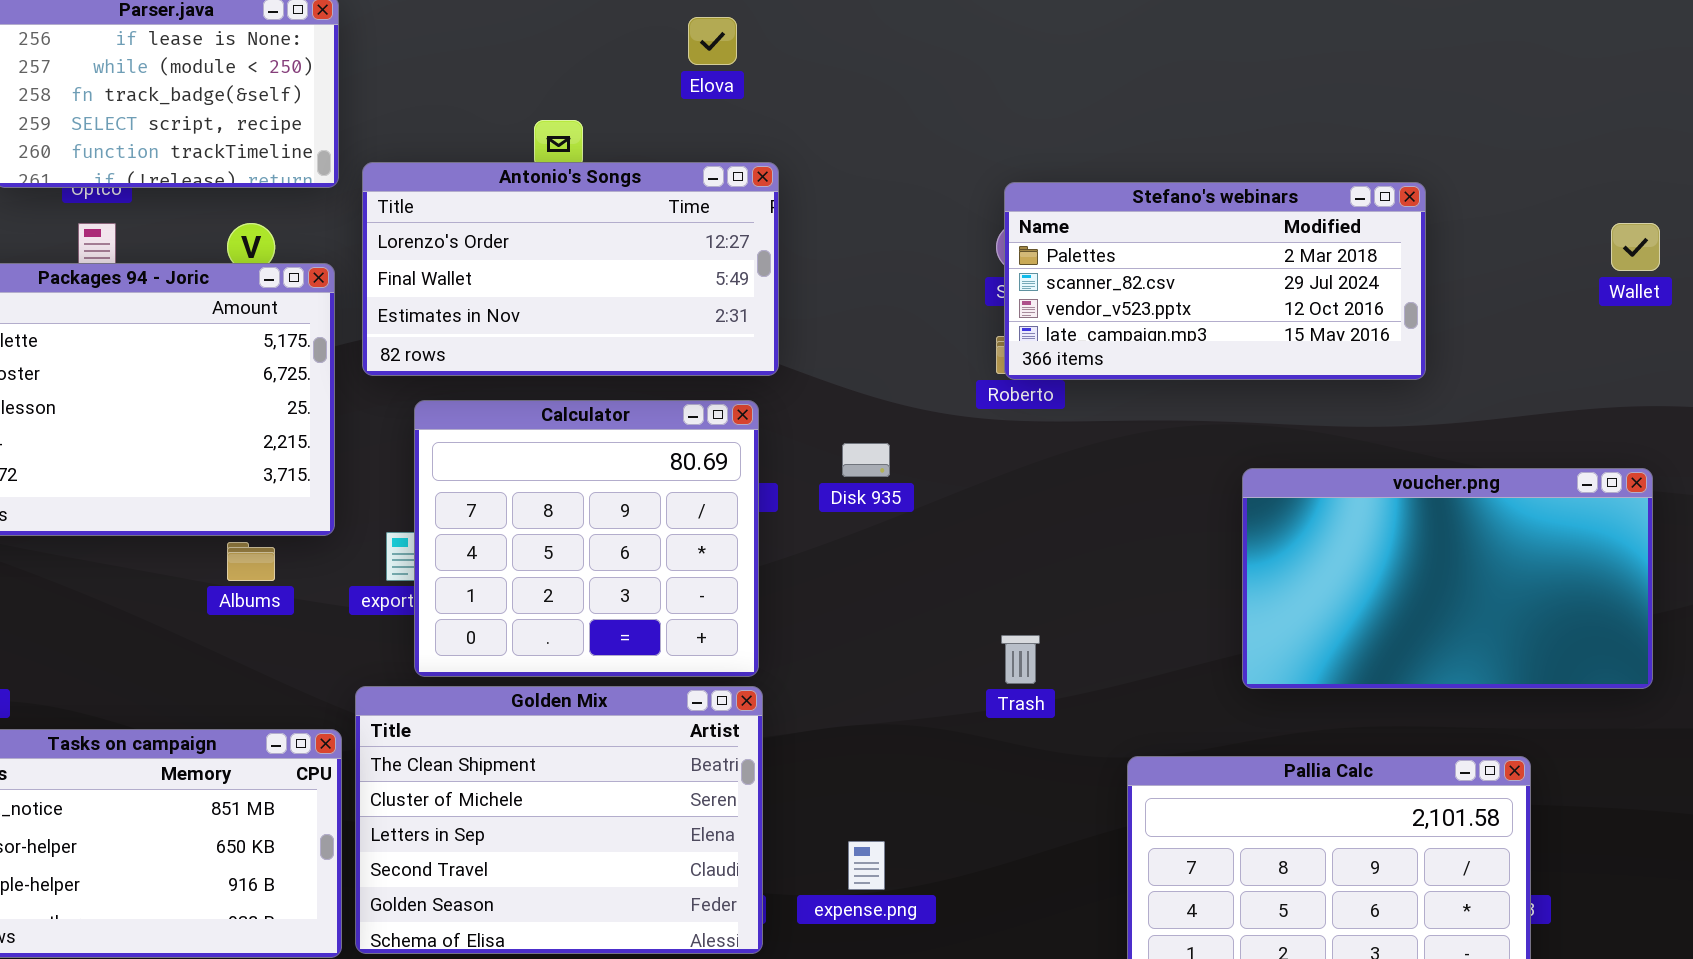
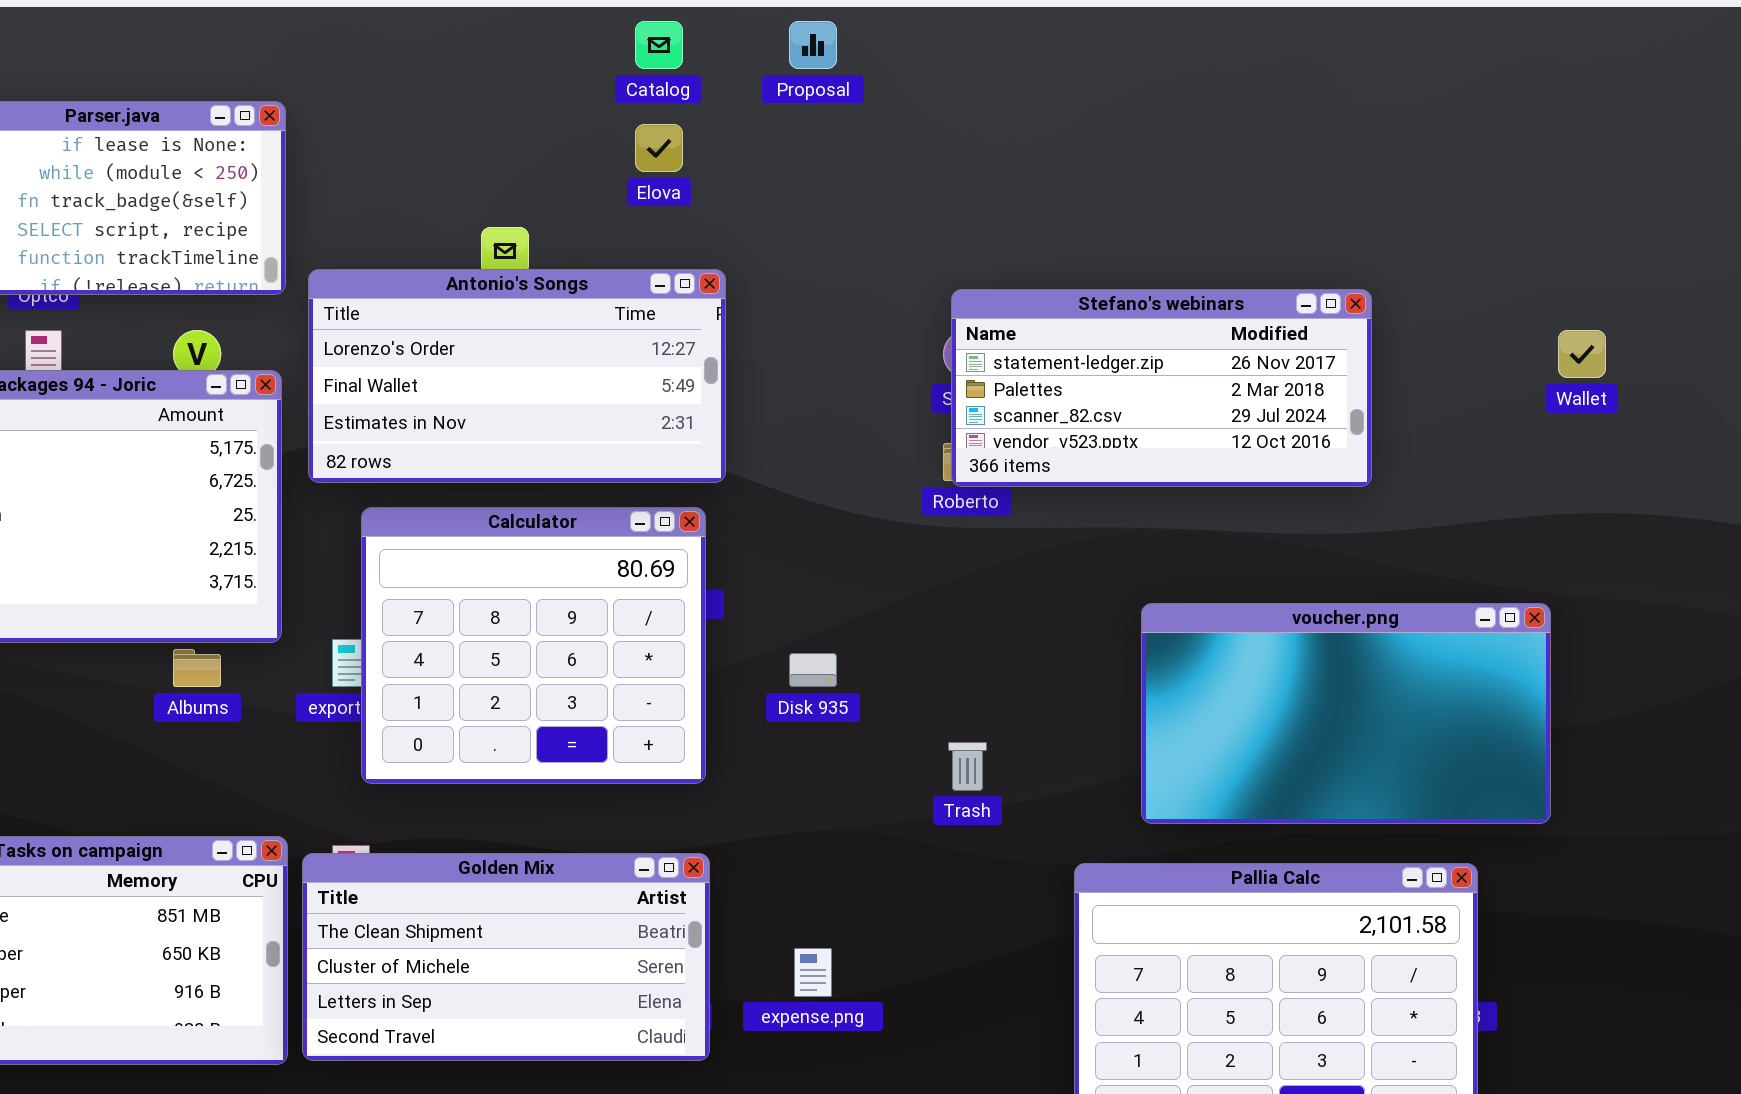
Stefano's webinars: [1004,182,1426,380] -> [951,289,1372,487], scrolled up 1 row
Disk 935: [842,443,890,477] -> [789,653,837,687], moved
voucher.png: [1242,468,1653,689] -> [1141,603,1551,824], moved
Golden Mix: [355,686,763,954] -> [302,853,710,1061], resized

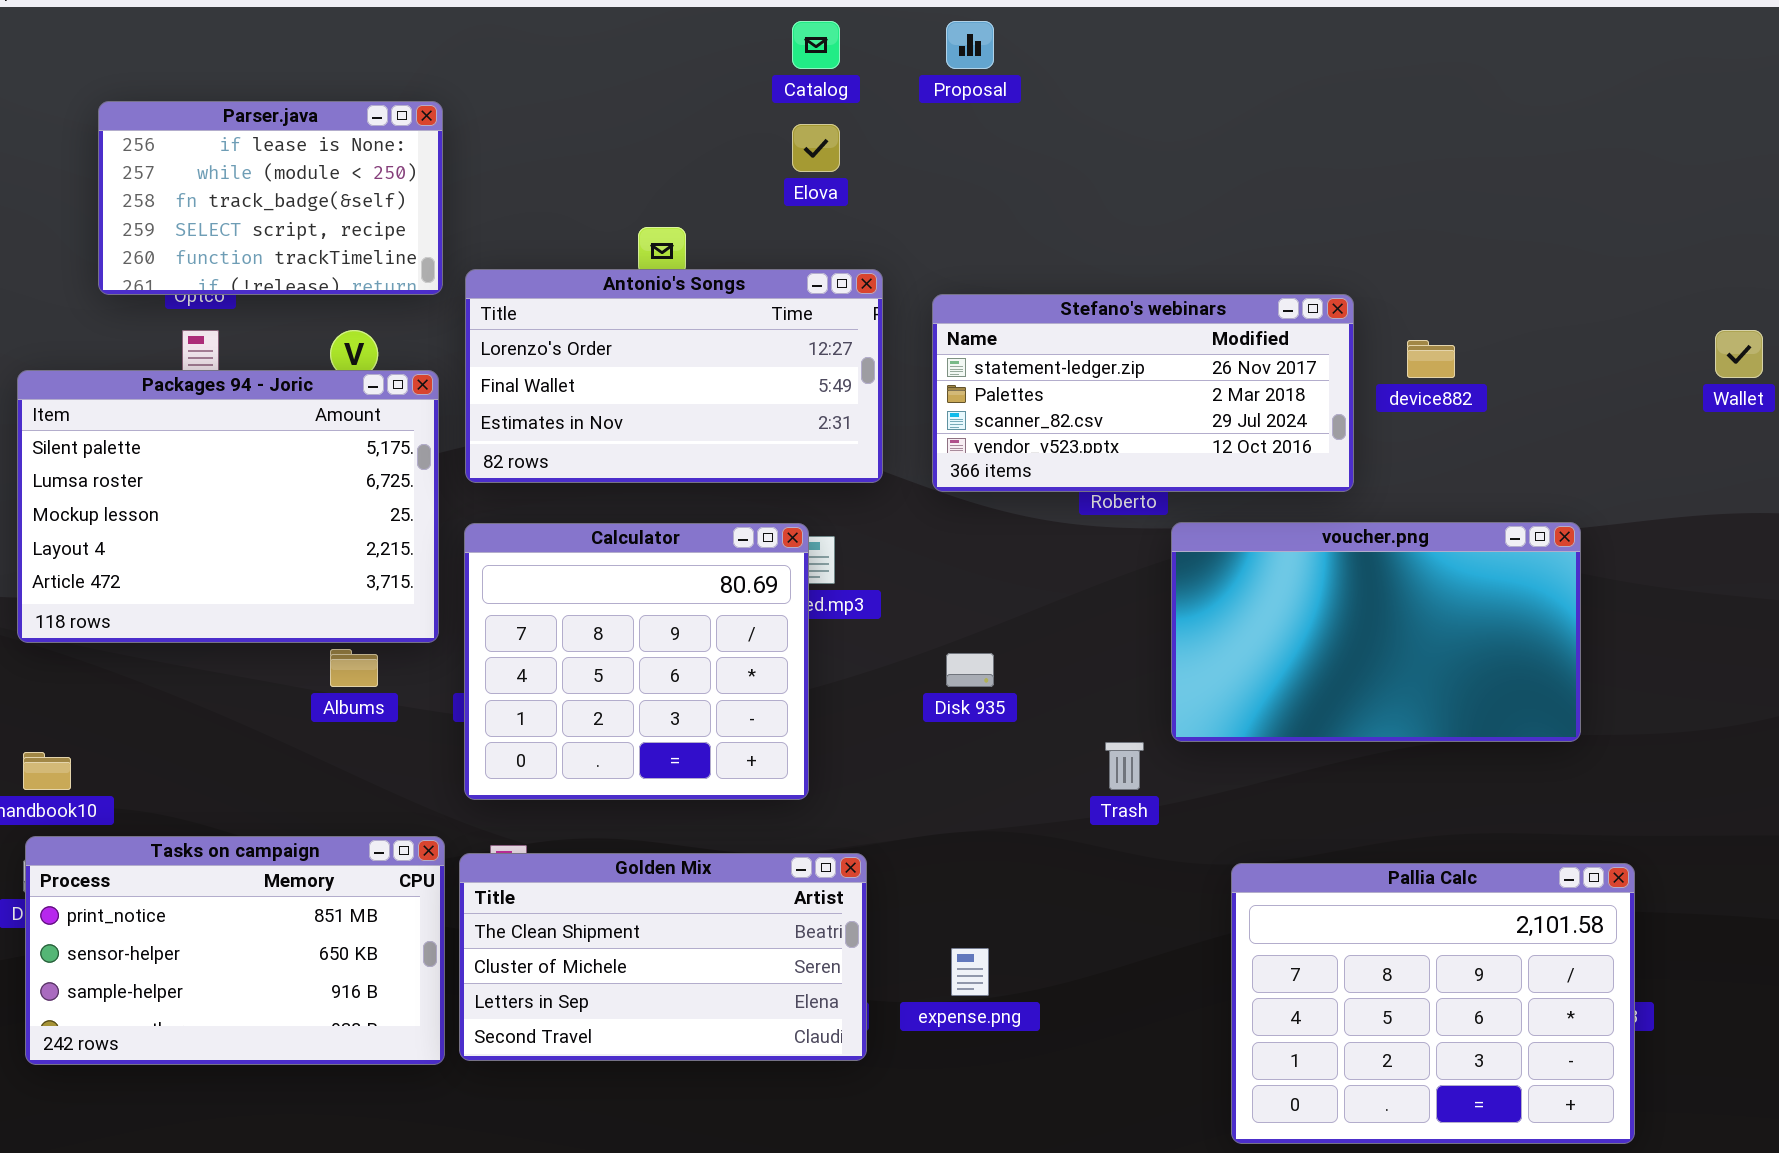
Stefano's webinars: [951,289,1372,487] -> [932,294,1354,492], moved
Calculator: [361,507,706,784] -> [464,523,809,800], moved
voucher.png: [1141,603,1551,824] -> [1171,522,1581,742], moved

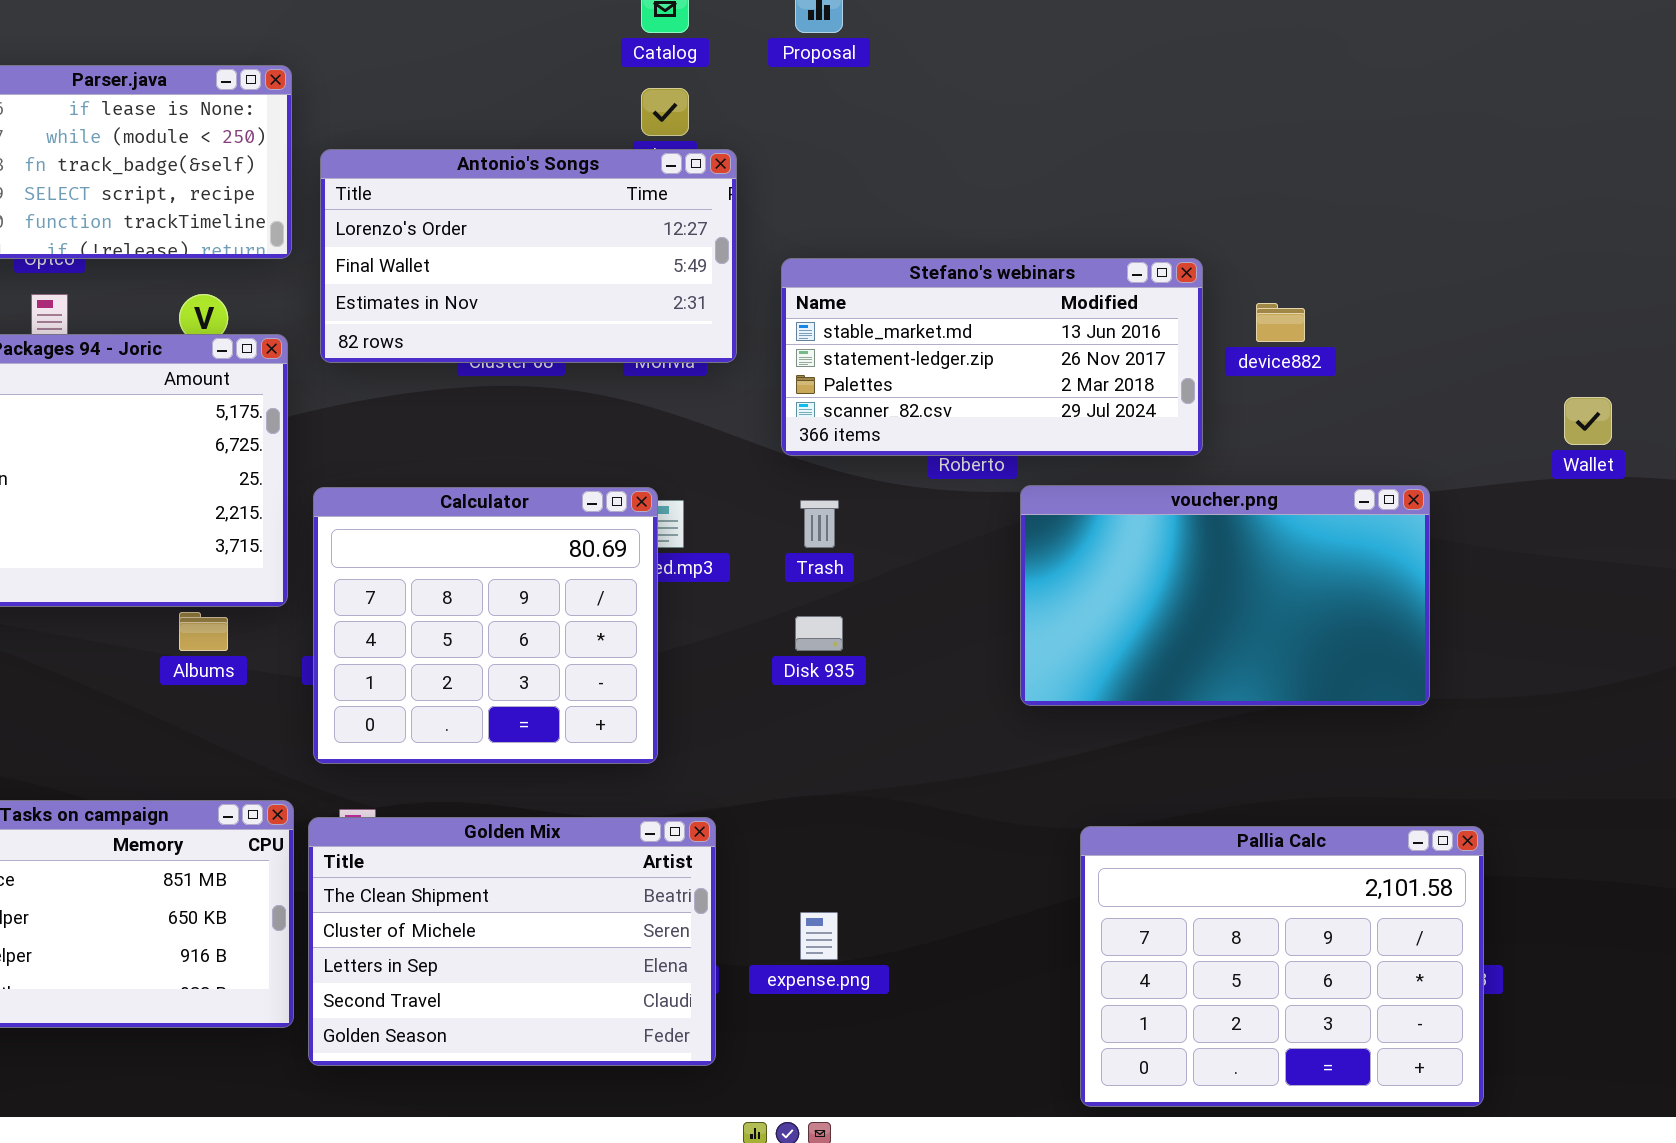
Antonio's Songs: [465,269,883,483] -> [320,149,737,363], moved
Stefano's webinars: [932,294,1354,492] -> [781,258,1203,456], scrolled up 1 row
Wallet: [1715,330,1763,378] -> [1564,397,1612,445], moved
Trash: [1105,742,1144,790] -> [800,500,839,548], moved
Golden Mix: [459,853,867,1061] -> [308,817,716,1066], resized

